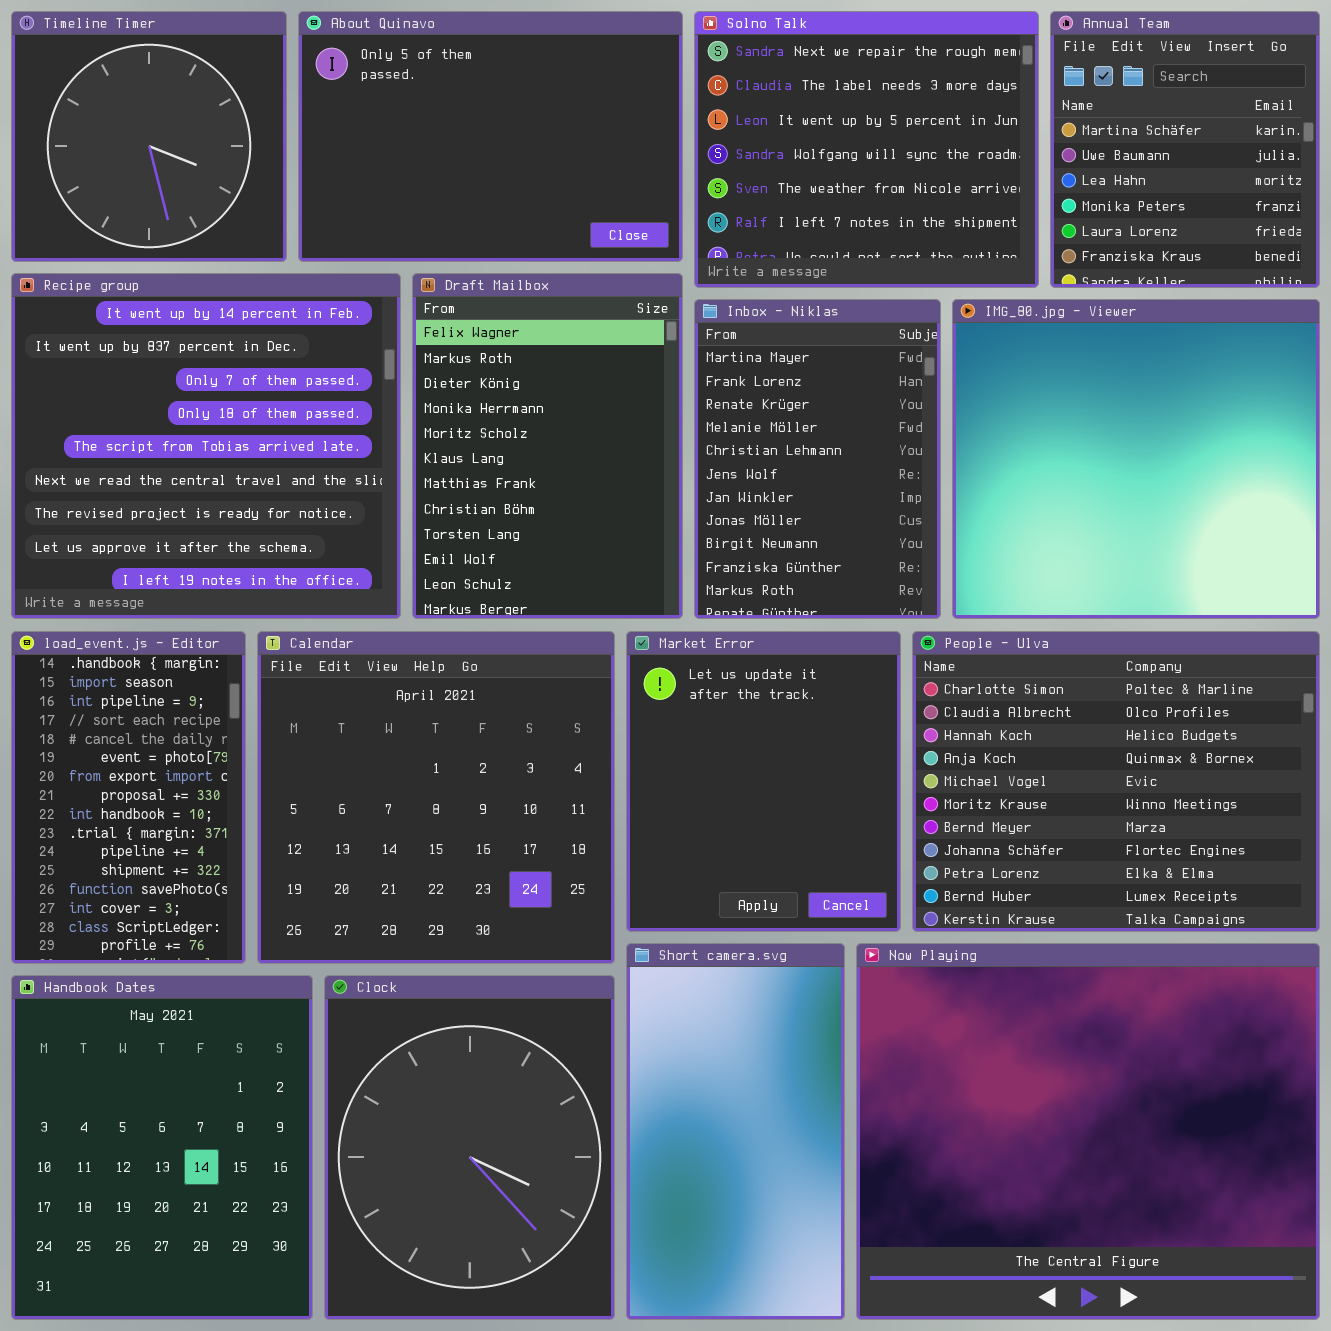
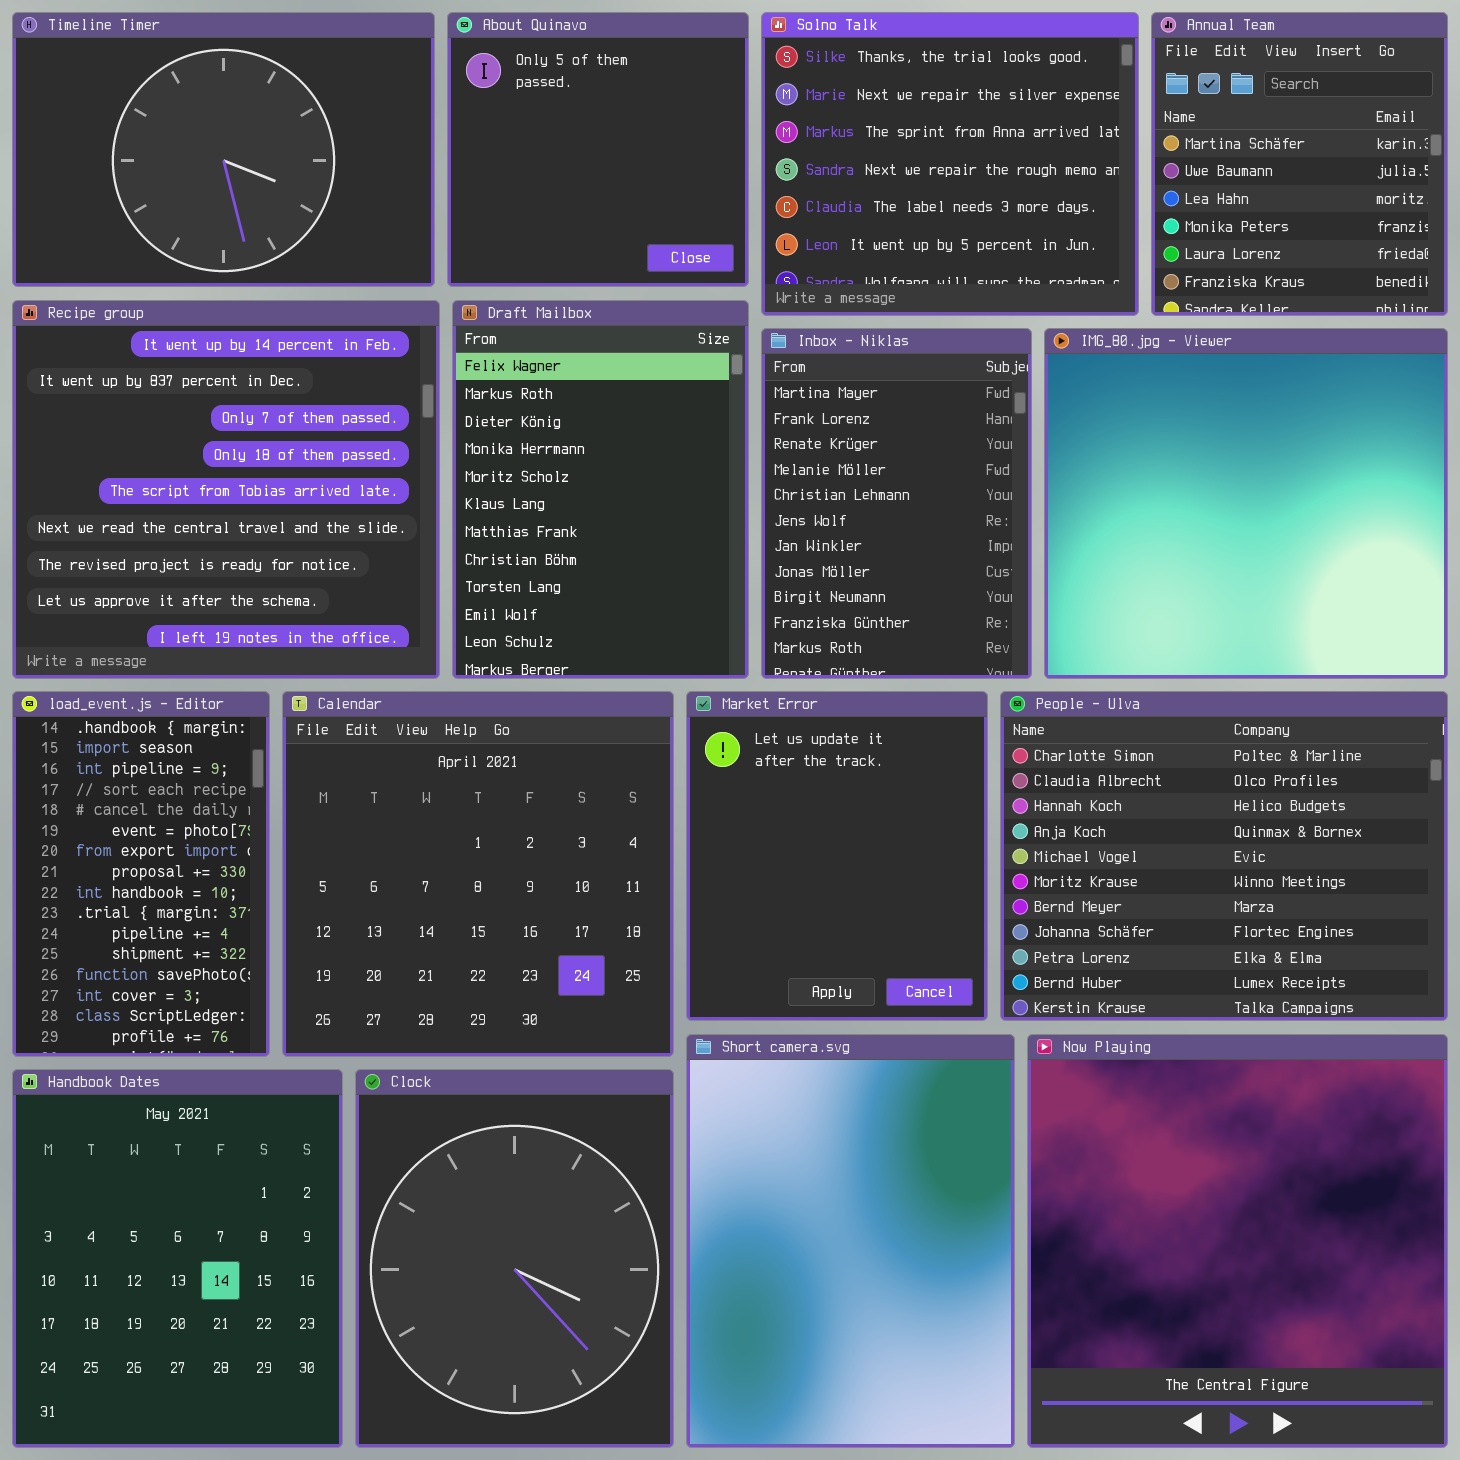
Timeline Timer: [11,11,287,262] -> [12,12,435,287], resized
About Quinavo: [298,11,683,262] -> [447,12,749,287], resized
Solno Talk: [694,11,1039,288] -> [761,12,1139,316], scrolled up 3 rows
Short camera.svg: [626,943,845,1320] -> [686,1034,1015,1448], resized
Now Playing: [856,943,1320,1320] -> [1027,1034,1448,1448], resized

